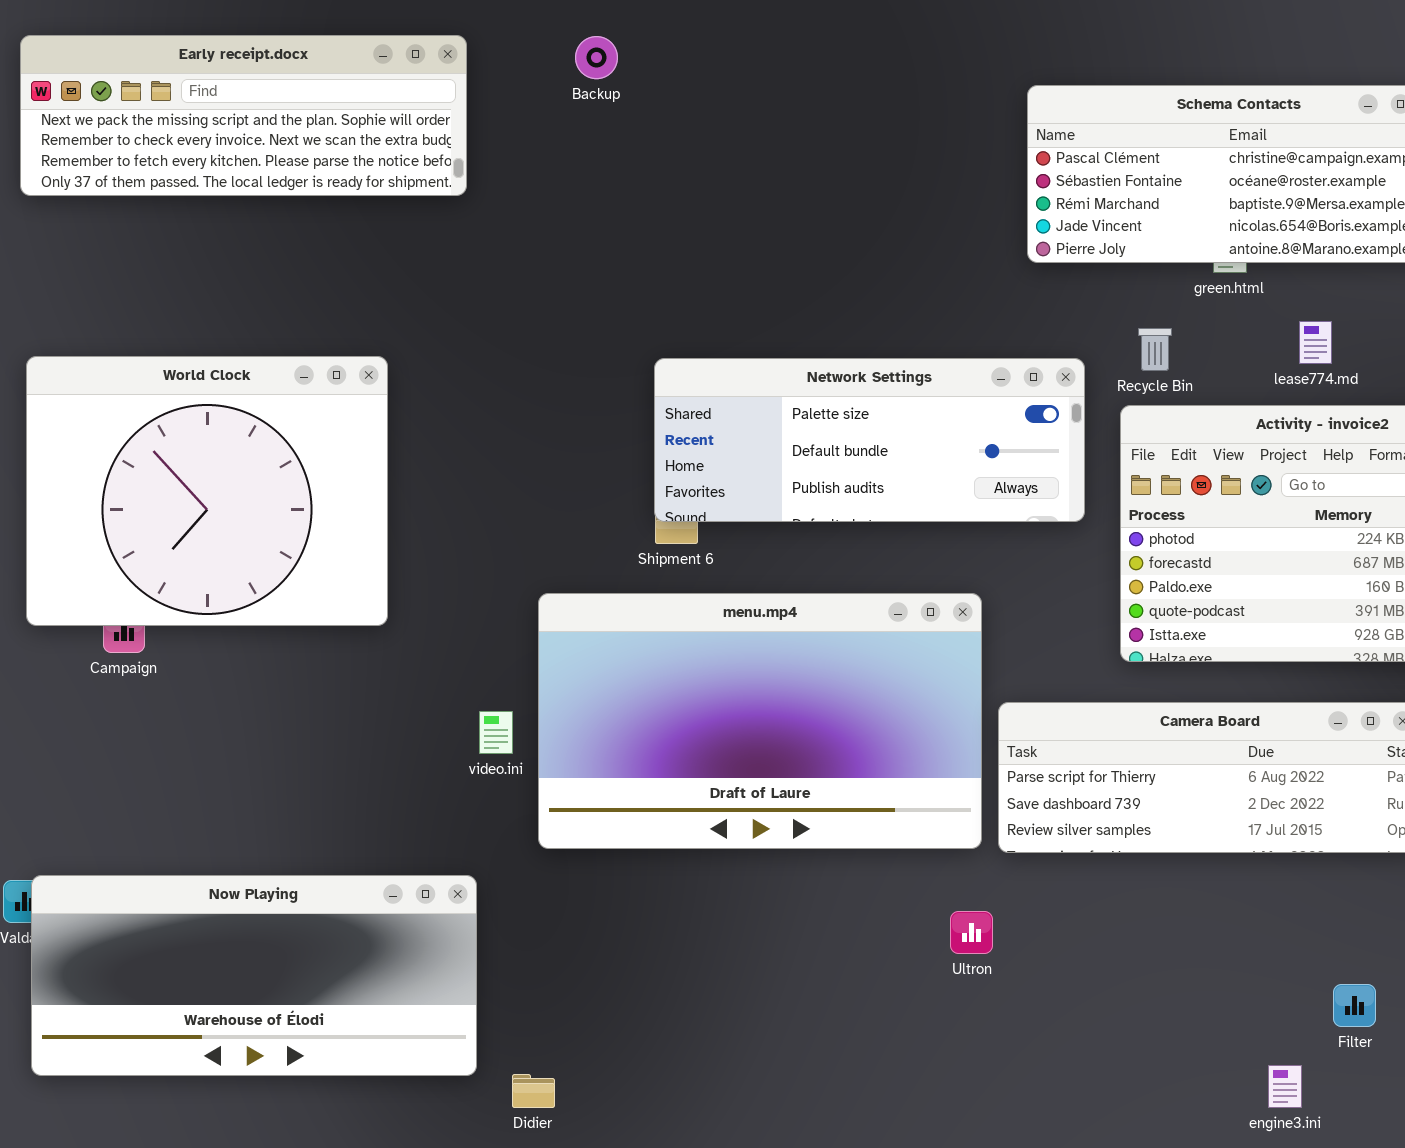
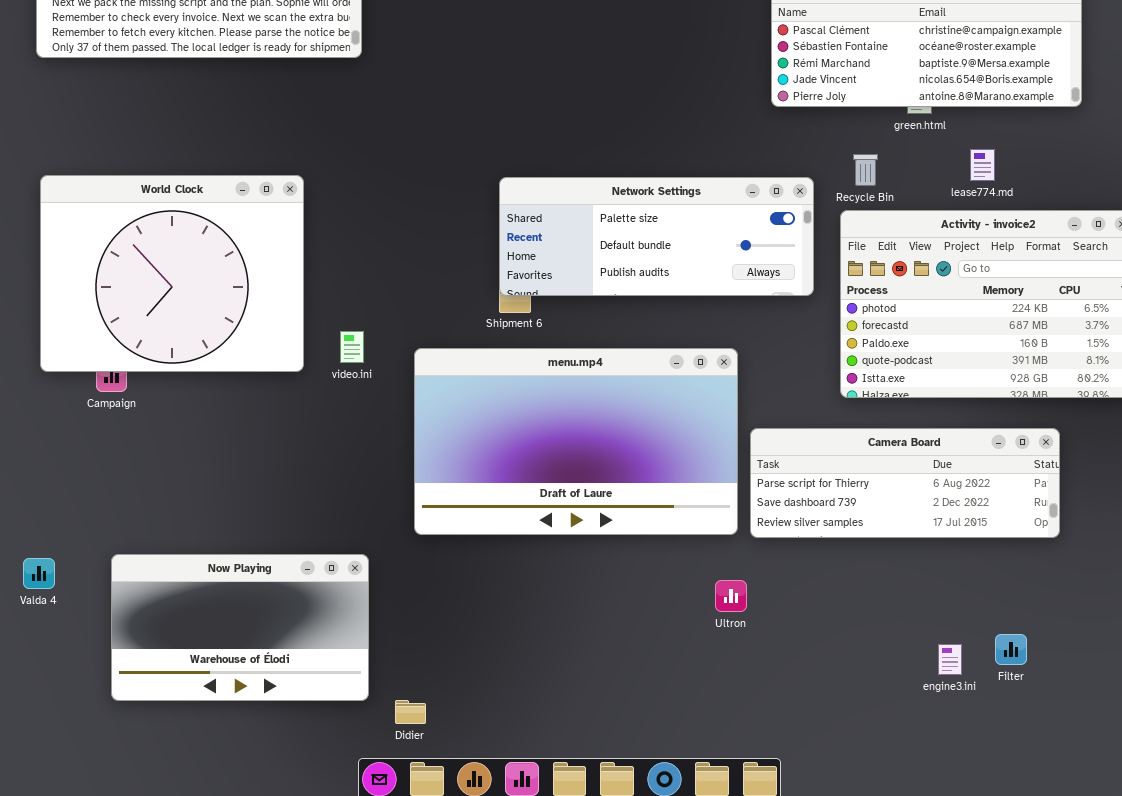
video.ini: [479,711,513,754] -> [340,331,364,363], moved
Now Playing: [31,875,477,1076] -> [111,554,369,701], resized
engine3.ini: [1268,1065,1302,1108] -> [938,644,962,675], moved

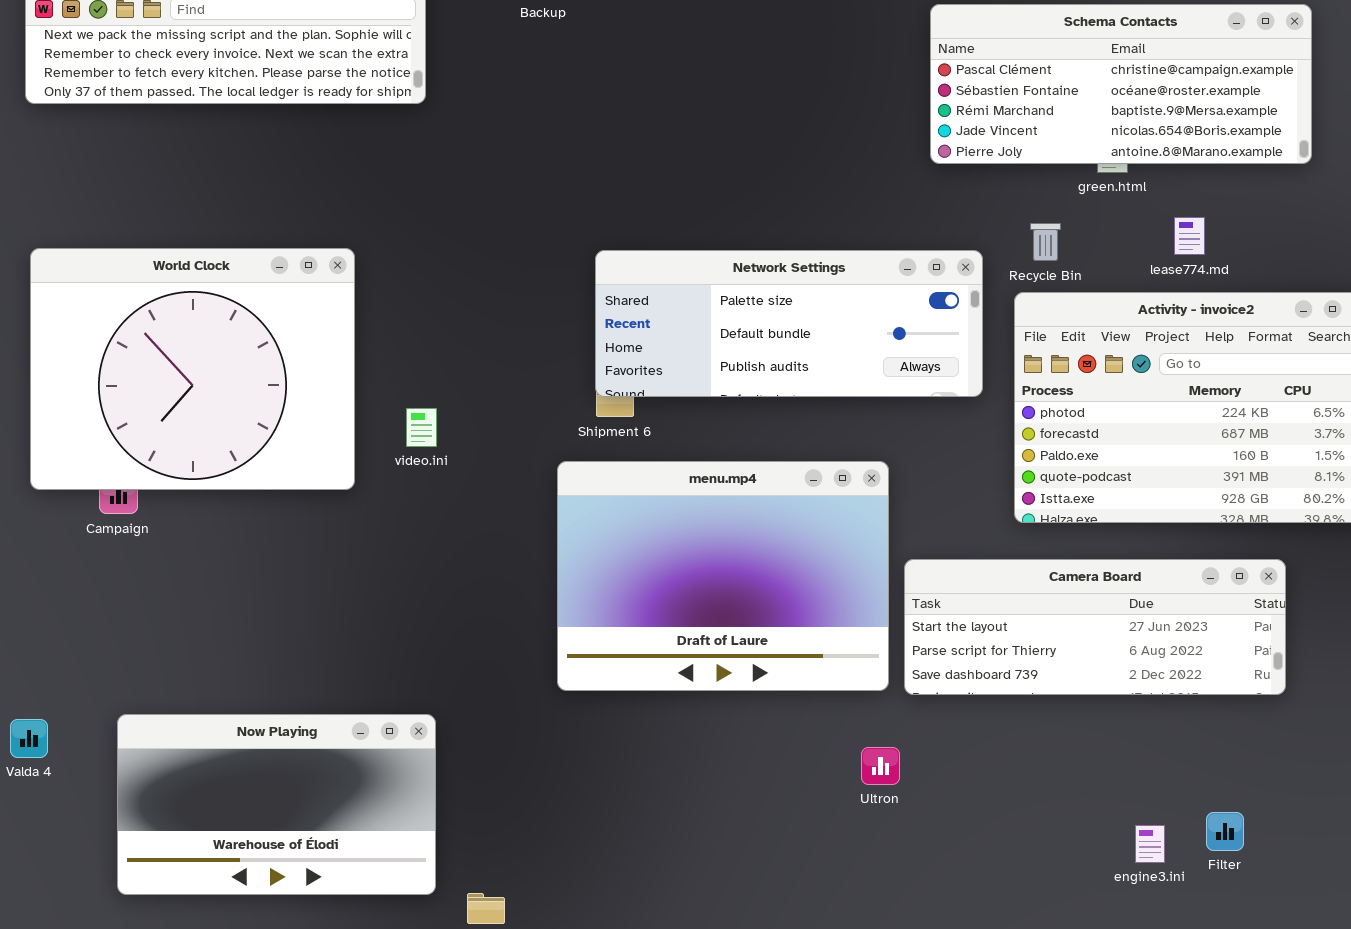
video.ini: [340,331,364,363] -> [406,408,437,447], moved
menu.mp4: [414,348,738,535] -> [557,461,889,691], resized
Camera Board: [750,428,1060,538] -> [904,559,1286,695], scrolled up 1 row

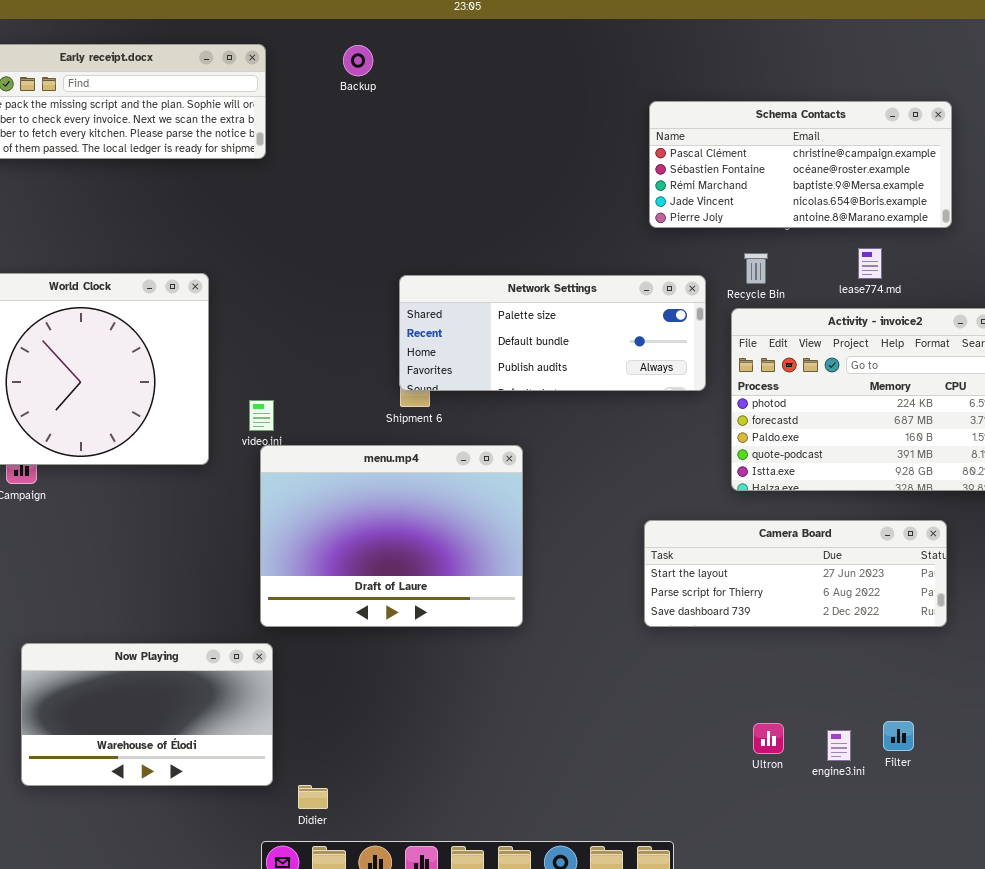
Schema Contacts: [930,4,1312,164] -> [649,101,952,228], moved
menu.mp4: [557,461,889,691] -> [260,445,523,627], moved
Ultron: [861,747,900,785] -> [753,723,784,754], moved

